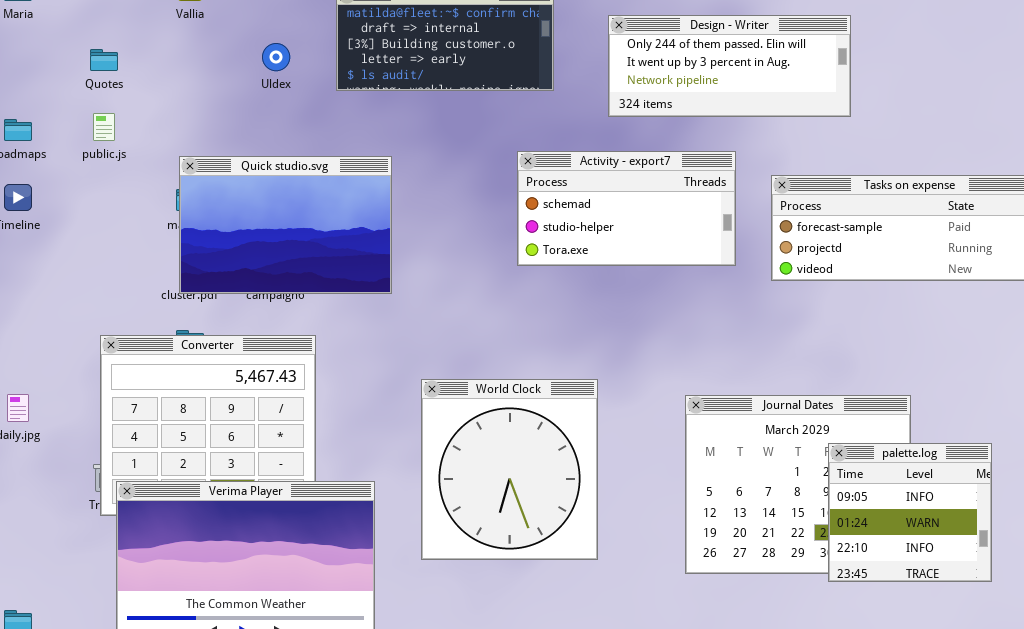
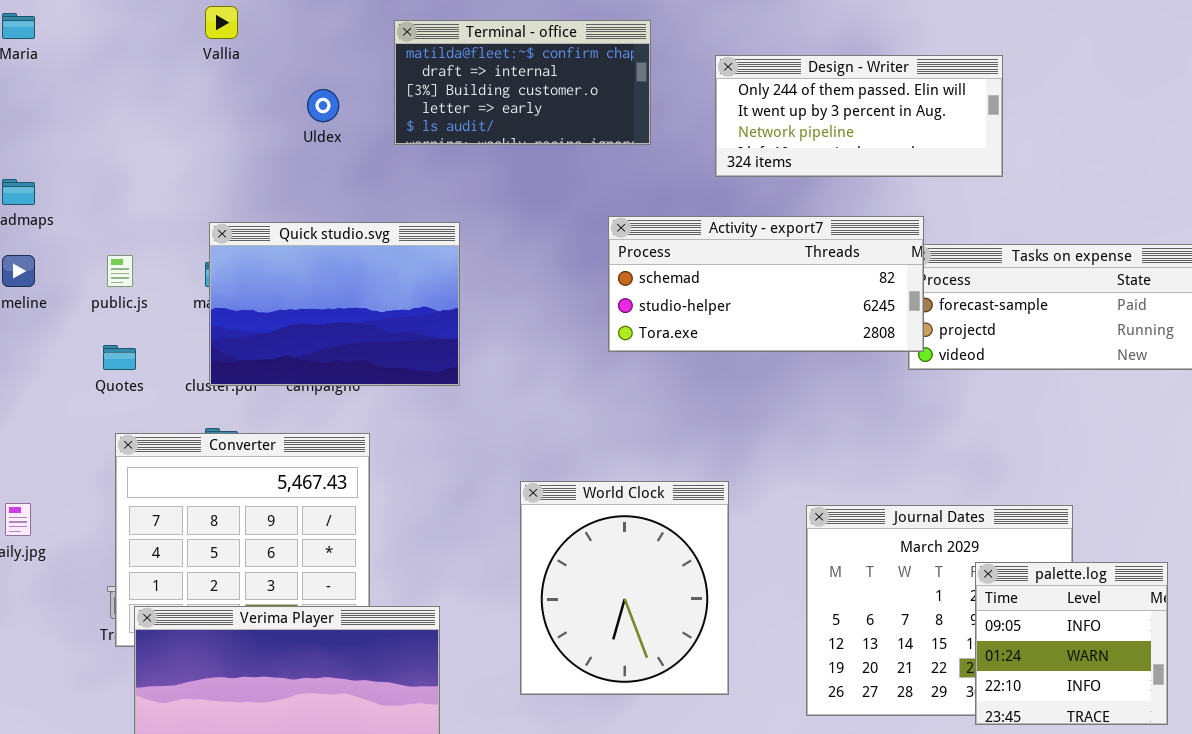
Quotes: [90,49,118,71] -> [103,345,136,370], moved
public.js: [93,113,115,141] -> [107,255,133,287], moved
Activity - export7: [517,151,736,266] -> [608,216,924,352], resized
World Clock: [421,379,598,560] -> [520,481,729,695], moved

